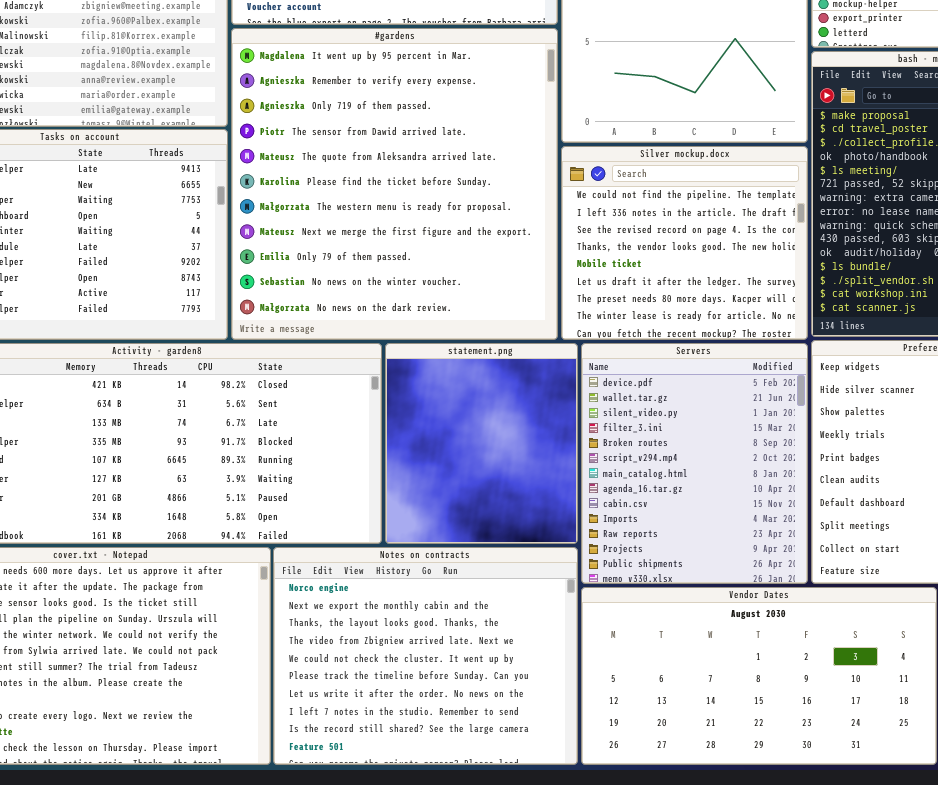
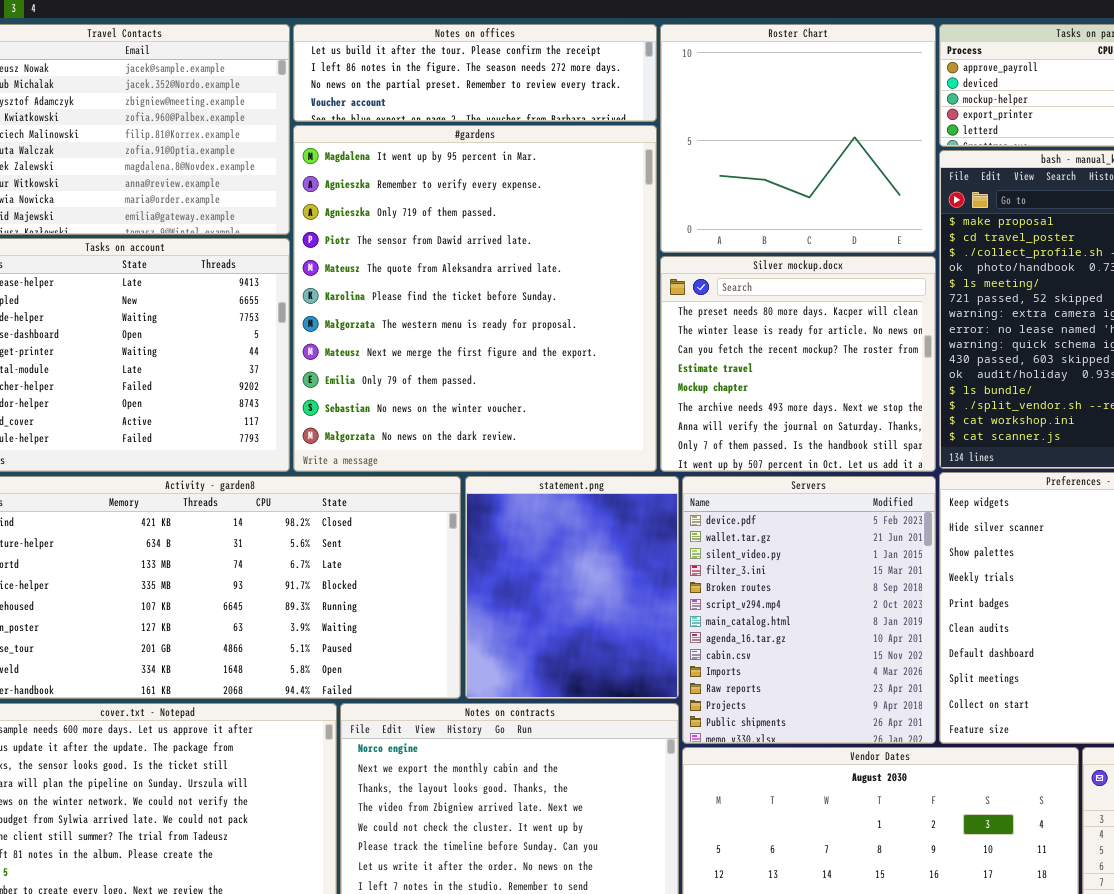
Silver mockup.docx: [561,146,808,340] -> [660,256,936,472], scrolled down 6 rows

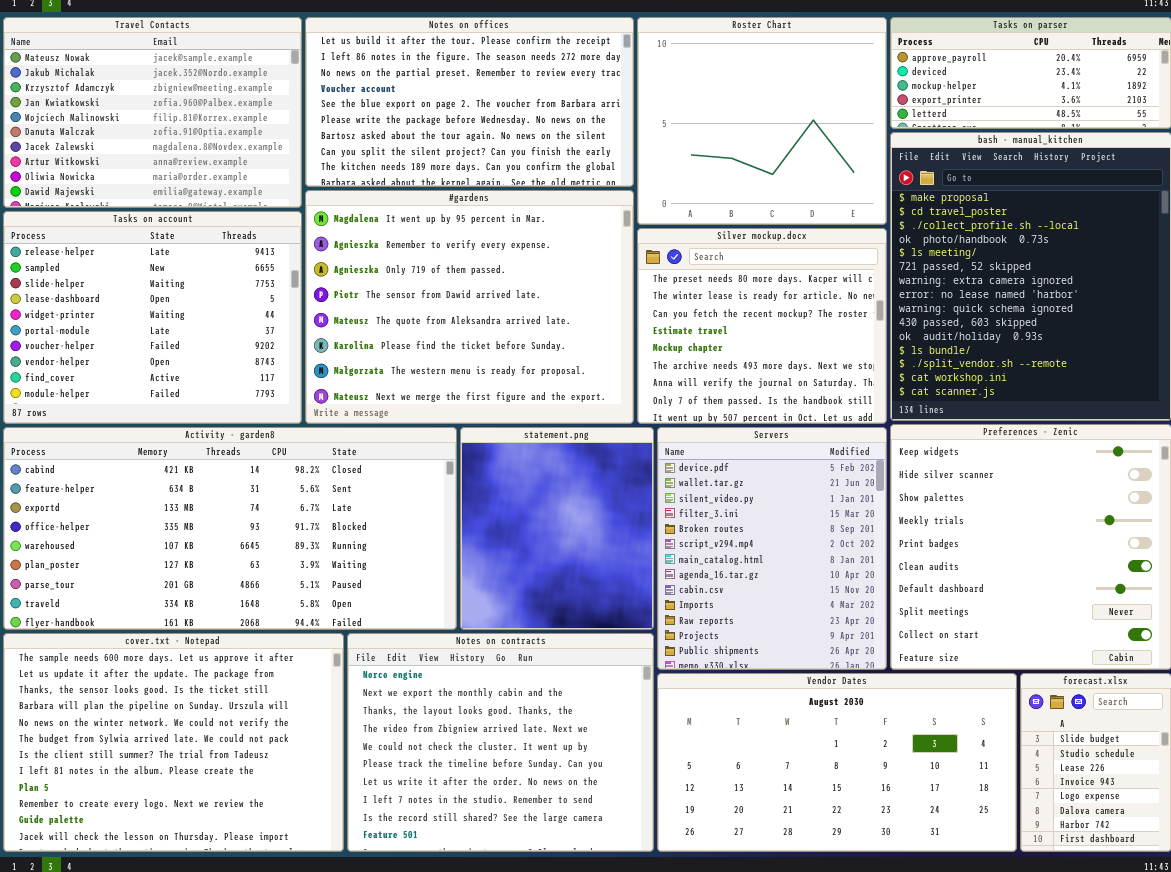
Notes on offices: [293,24,657,122] -> [305,17,634,187], resized
#gardens: [293,125,657,472] -> [305,190,634,424], resized

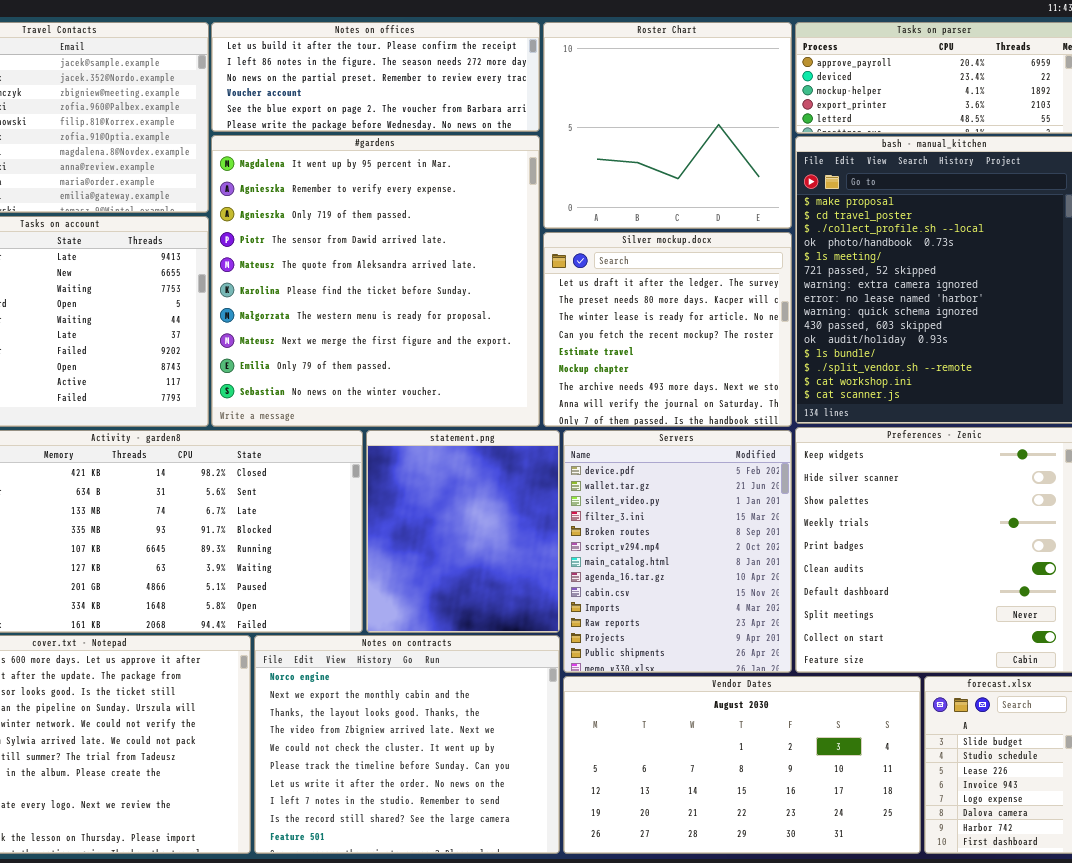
Notes on offices: [305,17,634,187] -> [211,22,540,132], resized
#gardens: [305,190,634,424] -> [211,135,540,427], resized
Silver mockup.docx: [637,228,887,424] -> [543,232,792,427], scrolled up 1 row

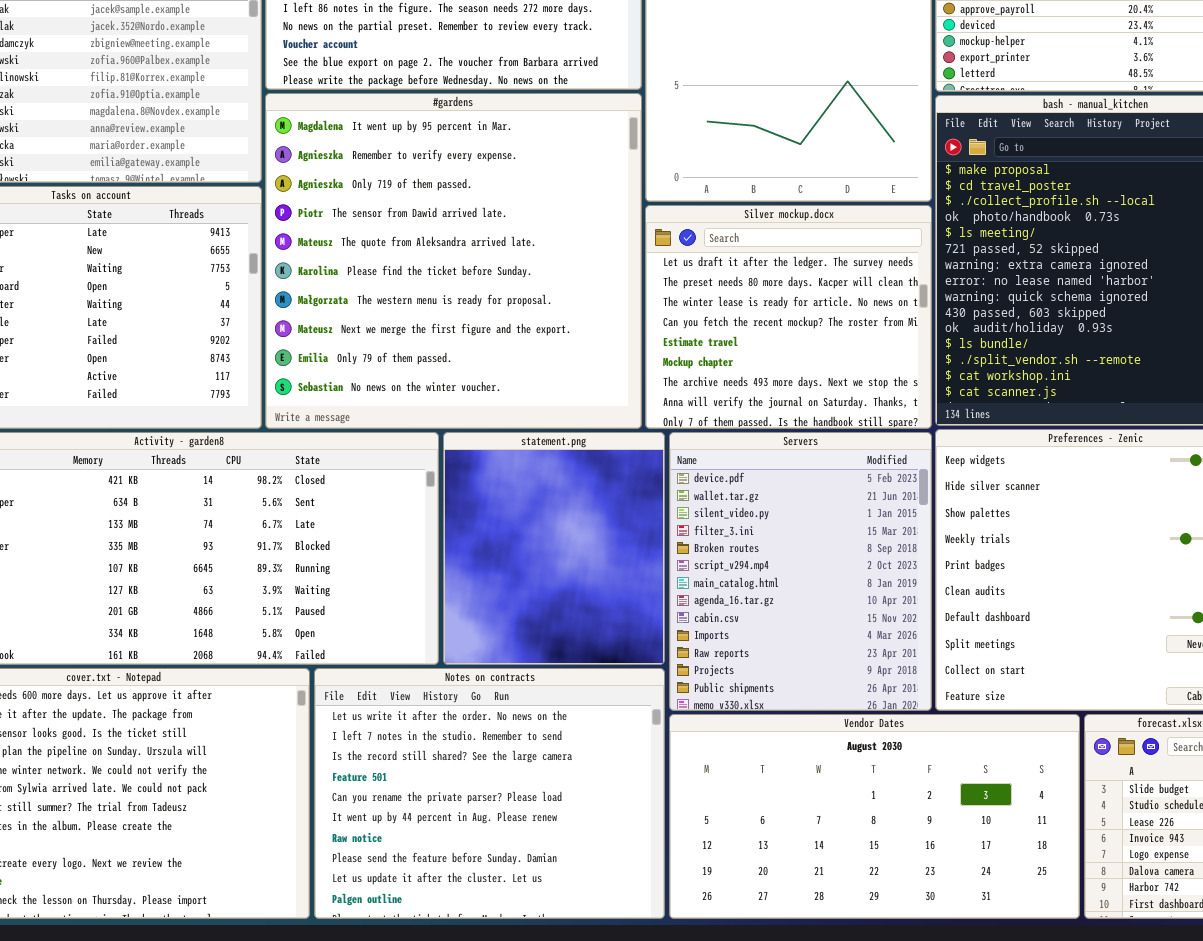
Notes on contracts: [254,635,560,854] -> [314,668,665,919], scrolled down 6 rows

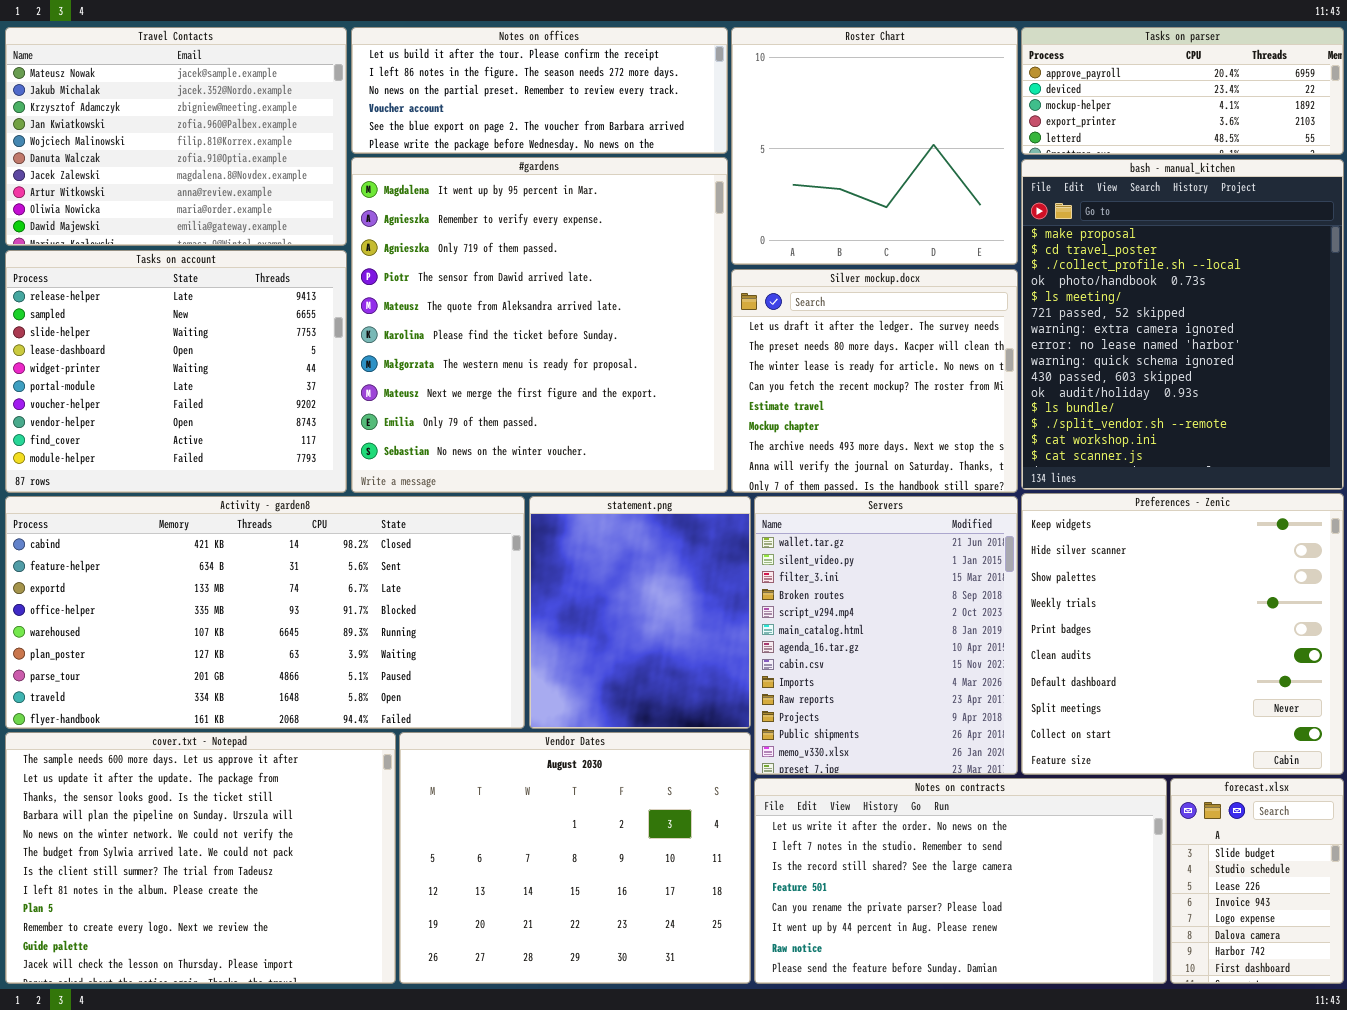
Servers: [669,432,932,711] -> [754,496,1018,775], scrolled down 1 row
Notes on contracts: [314,668,665,919] -> [754,778,1167,984], moved, resized
Vendor Dates: [669,714,1080,919] -> [399,732,751,984], moved, resized

